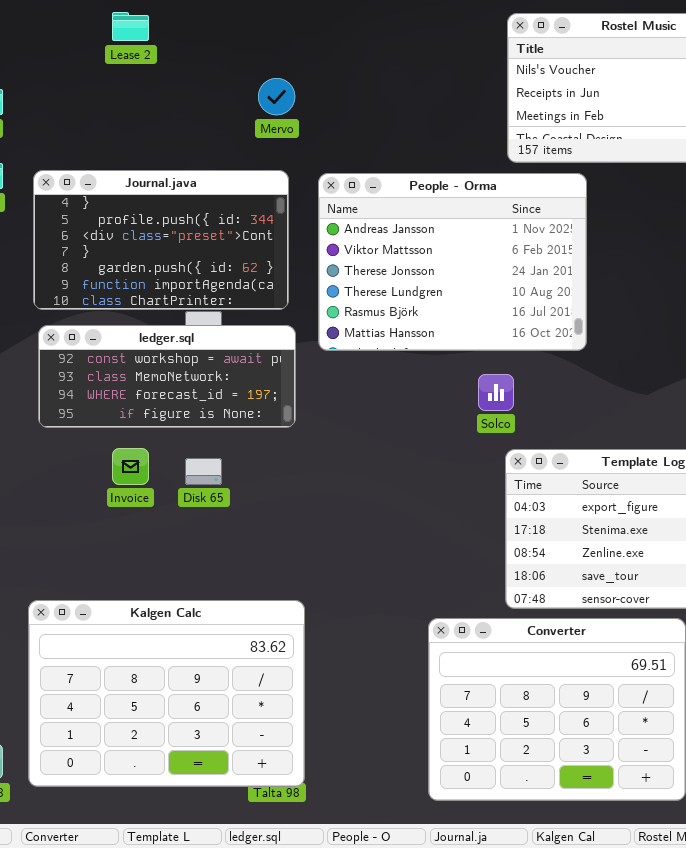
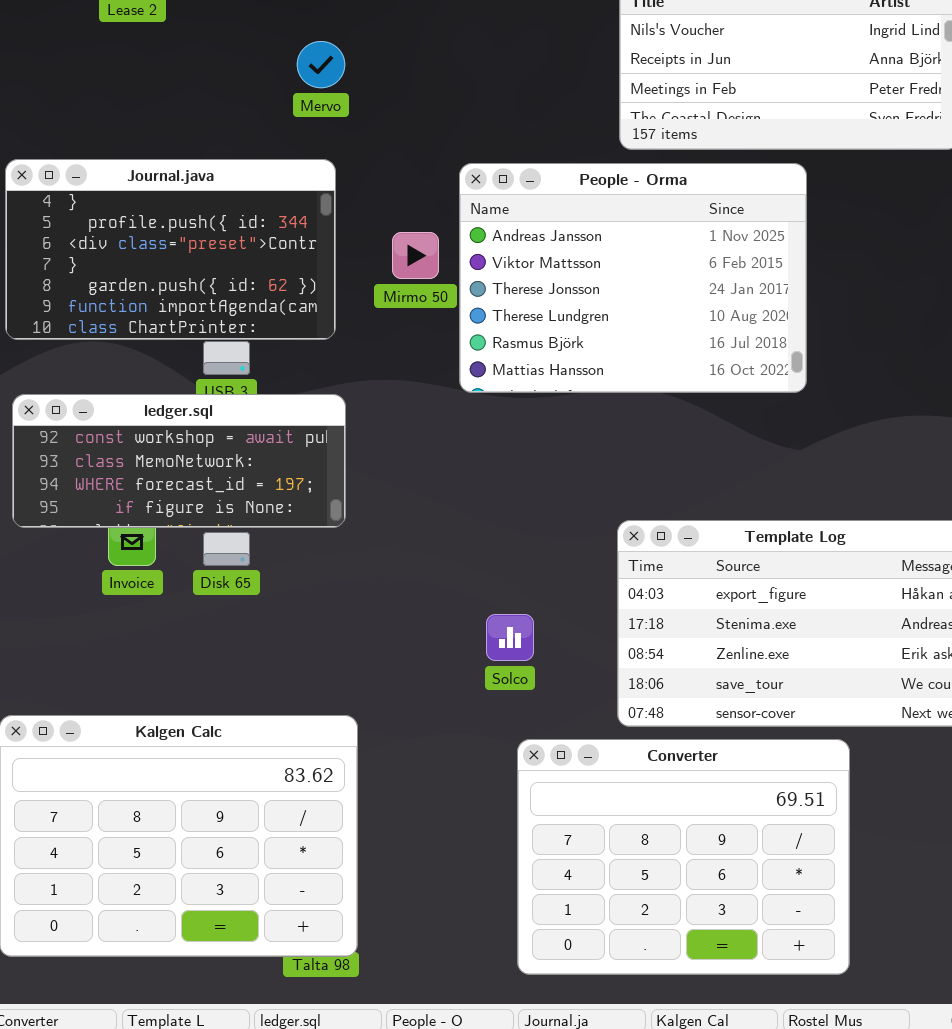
People - Orma: [318,173,587,351] -> [459,163,807,393], moved
ledger.sql: [38,325,296,428] -> [12,394,346,528], moved
Solco: [478,374,514,411] -> [486,614,534,661], moved

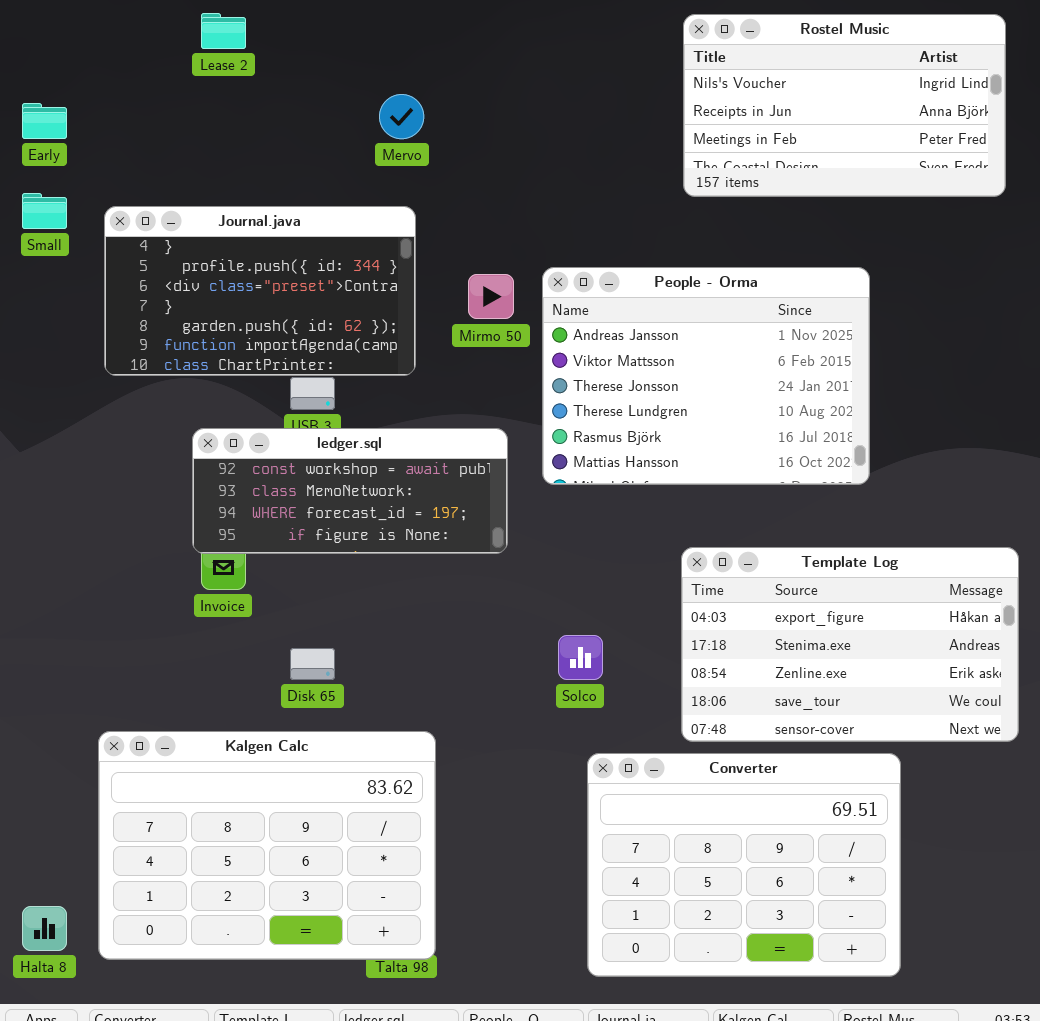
People - Orma: [459,163,807,393] -> [542,267,870,485], moved
ledger.sql: [12,394,346,528] -> [192,428,508,554], moved
Disk 65: [203,532,250,566] -> [290,648,335,680], moved

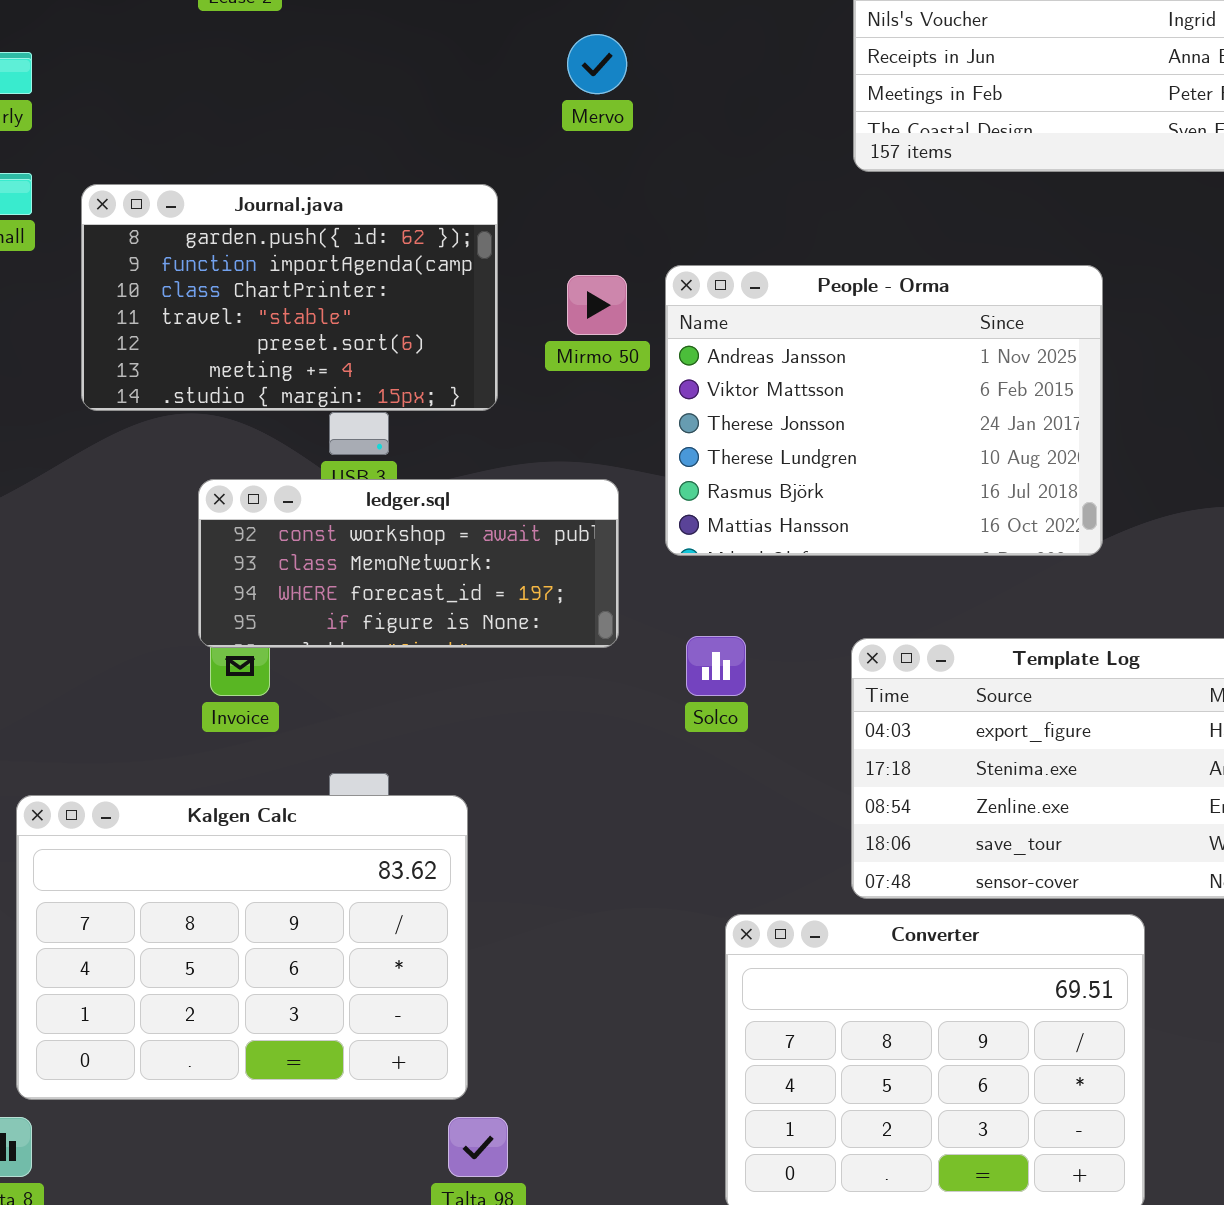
Mervo: [379,94,424,139] -> [567,34,627,94], moved
Journal.java: [104,206,416,376] -> [81,184,498,411], scrolled down 4 rows
Solco: [558,635,603,680] -> [686,636,746,696], moved
Kalgen Calc: [98,731,436,960] -> [16,795,468,1100], moved

